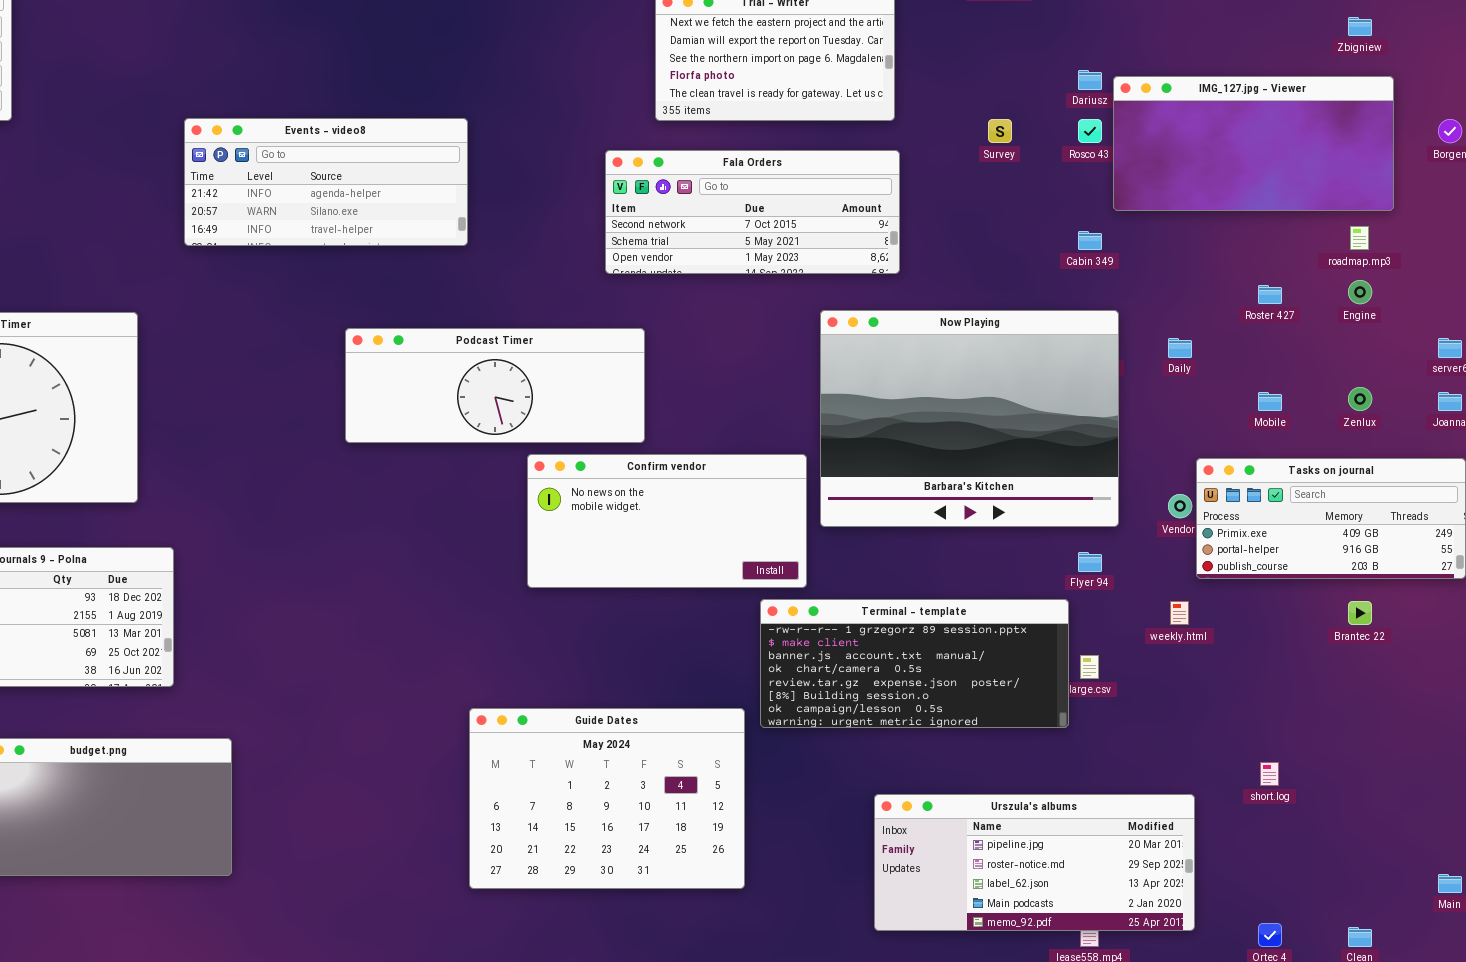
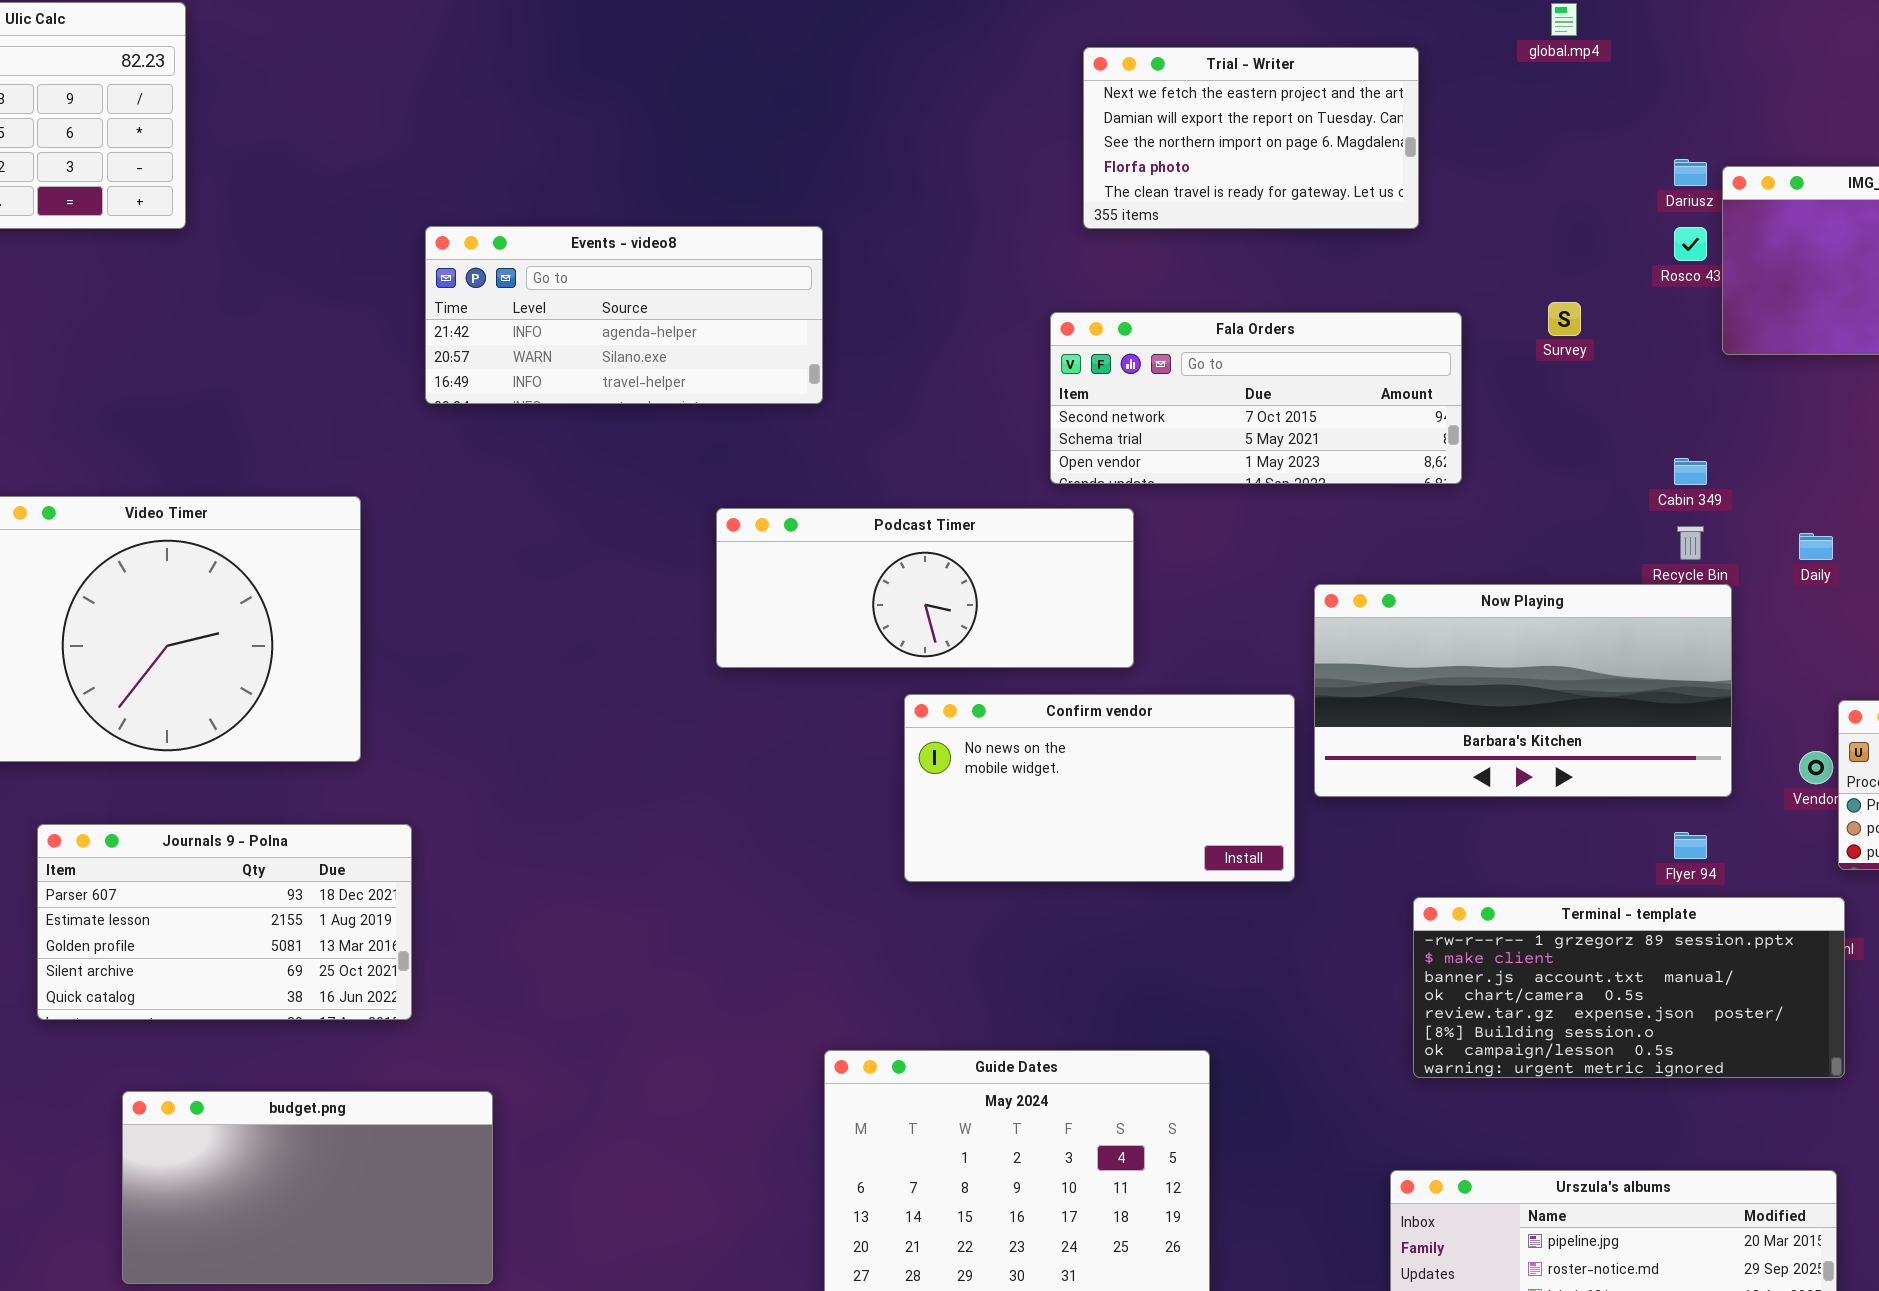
Survey: [988,119,1012,143] -> [1548,302,1581,336], moved
Fala Orders: [605,150,900,274] -> [1050,312,1462,484], moved
Cabin 349: [1078,231,1102,250] -> [1674,458,1707,485], moved
Now Playing: [820,310,1119,527] -> [1314,584,1732,797], resized
Podcast Timer: [345,328,645,443] -> [716,508,1134,668], moved
Terminal - template: [760,599,1069,728] -> [1413,897,1845,1078], moved

